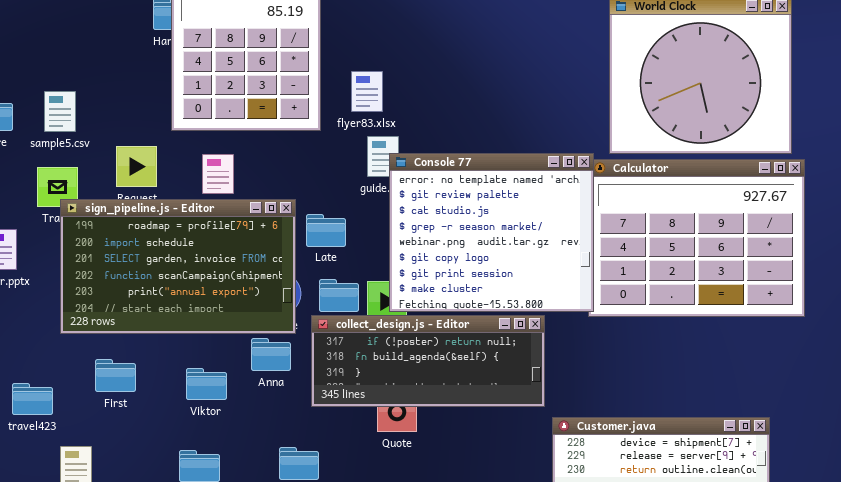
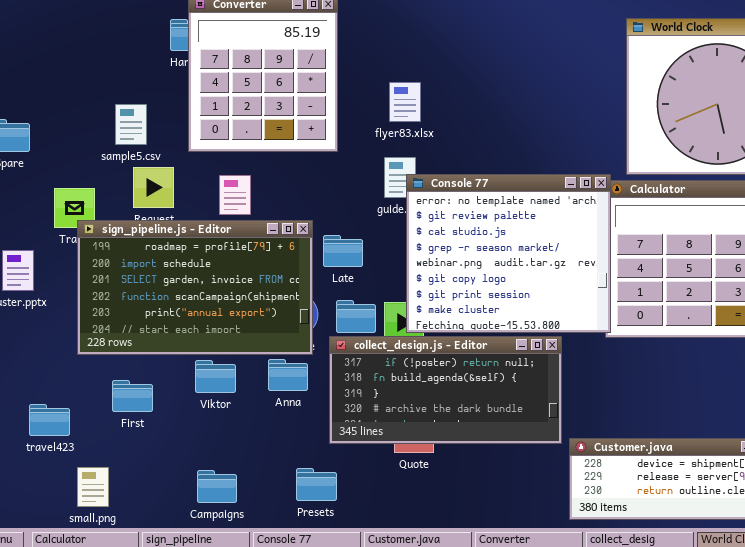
flyer83.xlsx: [351,71,383,112] -> [389,82,421,122], moved
sample5.csv: [44,91,76,132] -> [115,104,147,145], moved
collect_design.js - Editor: [311,315,545,407] -> [329,336,562,444], resized
Viktor: [186,368,227,400] -> [195,360,236,393], moved

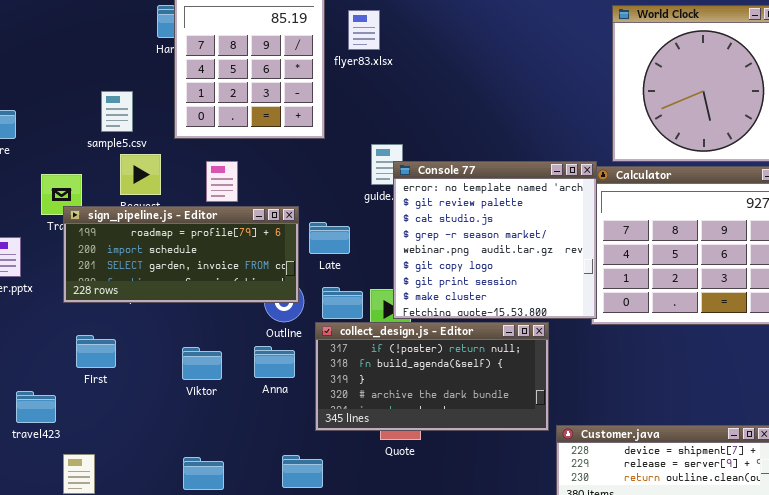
flyer83.xlsx: [389,82,421,122] -> [348,10,380,50], moved
sign_pipeline.js - Editor: [77,220,313,355] -> [63,206,299,303], resized
First: [112,380,153,412] -> [76,335,116,368], moved

